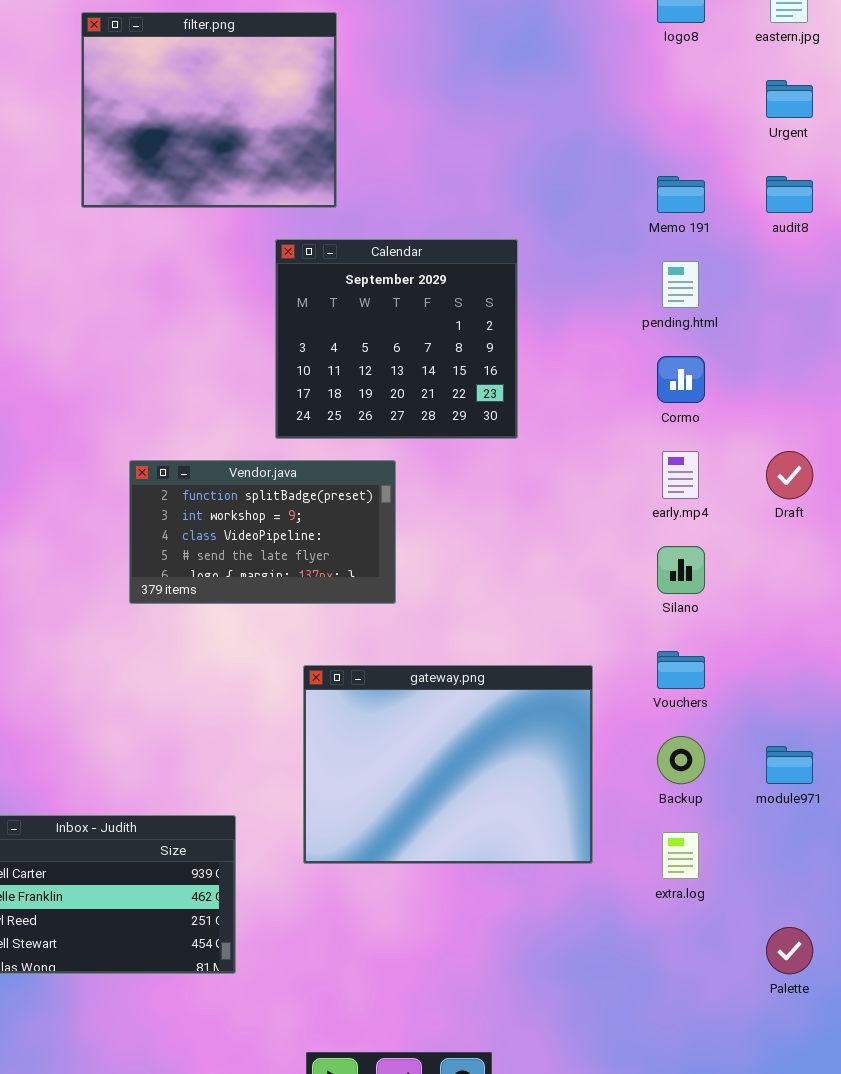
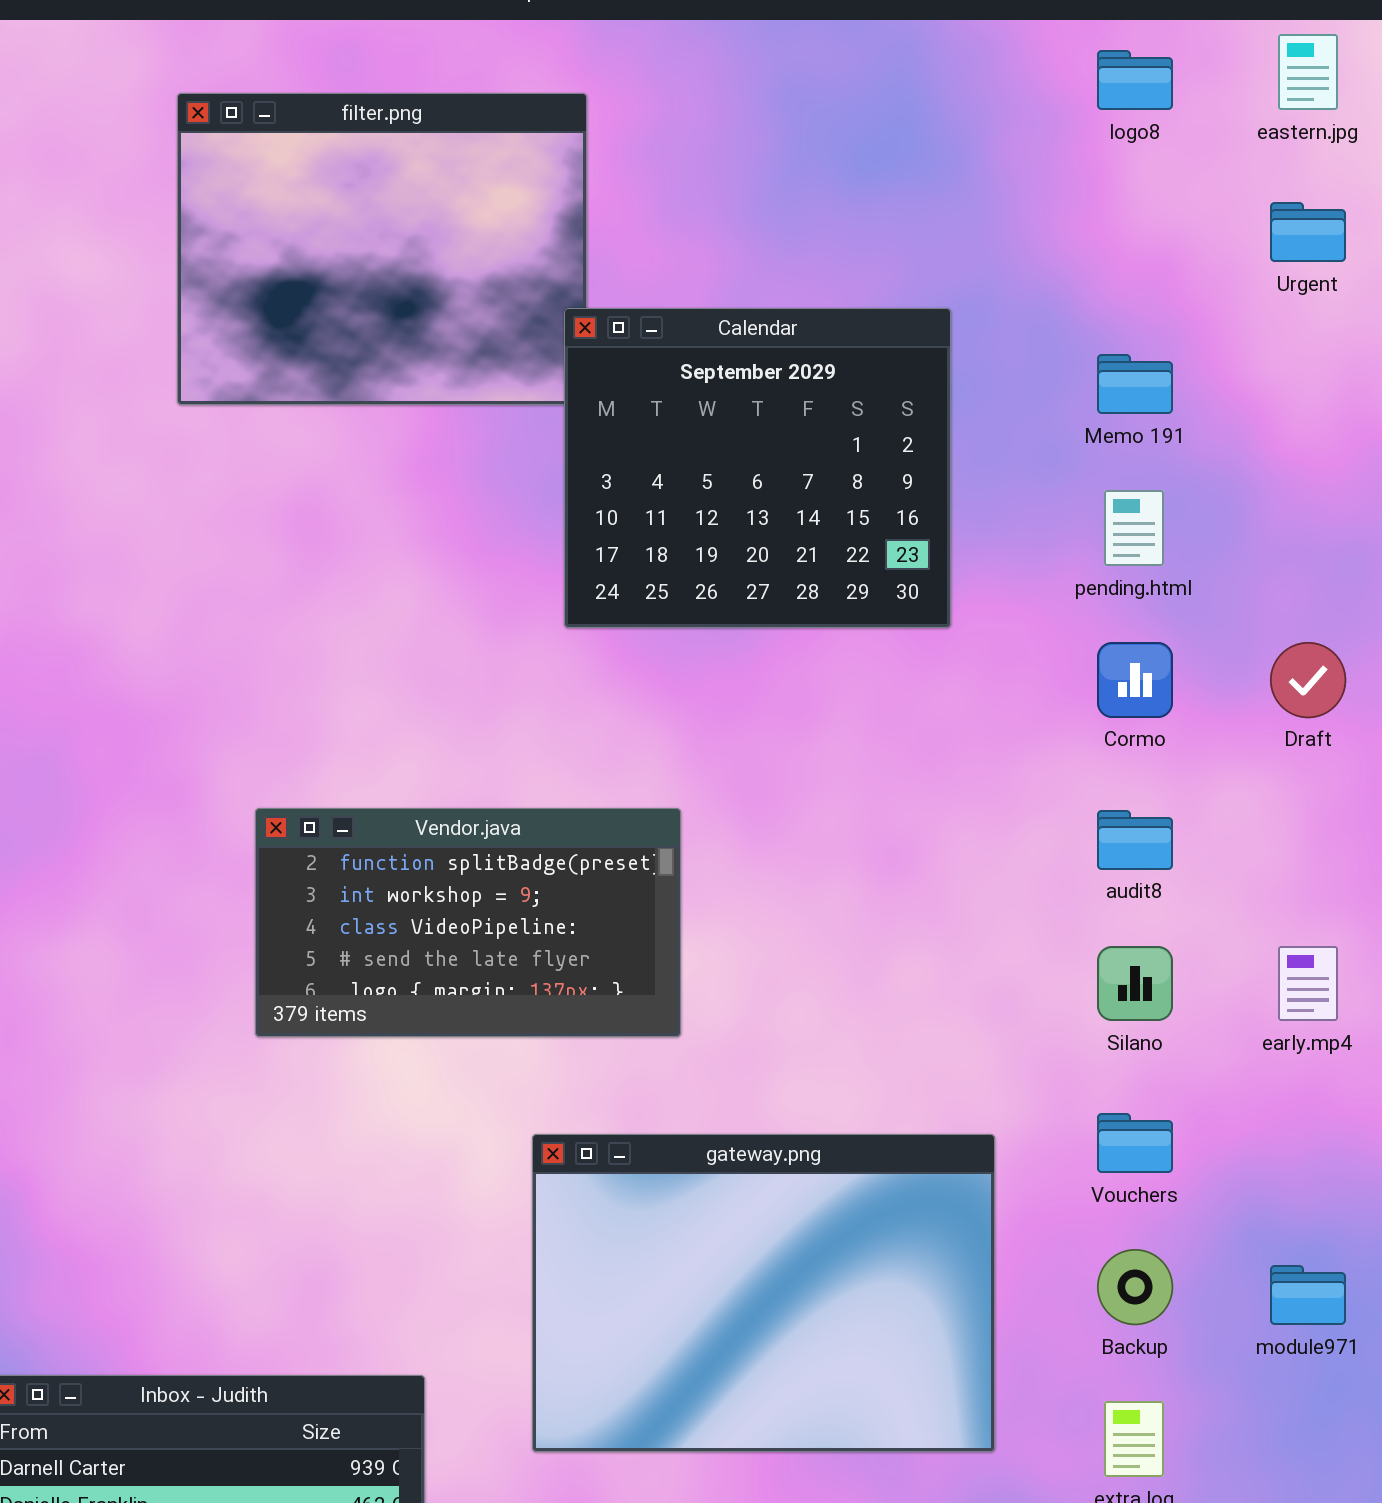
audit8: [766,176,813,213] -> [1097,810,1173,870], moved
Calendar: [275,239,518,439] -> [564,308,951,628], moved
early.mp4: [662,451,699,499] -> [1278,946,1338,1021], moved
Draft: [766,451,813,499] -> [1270,642,1346,718], moved

